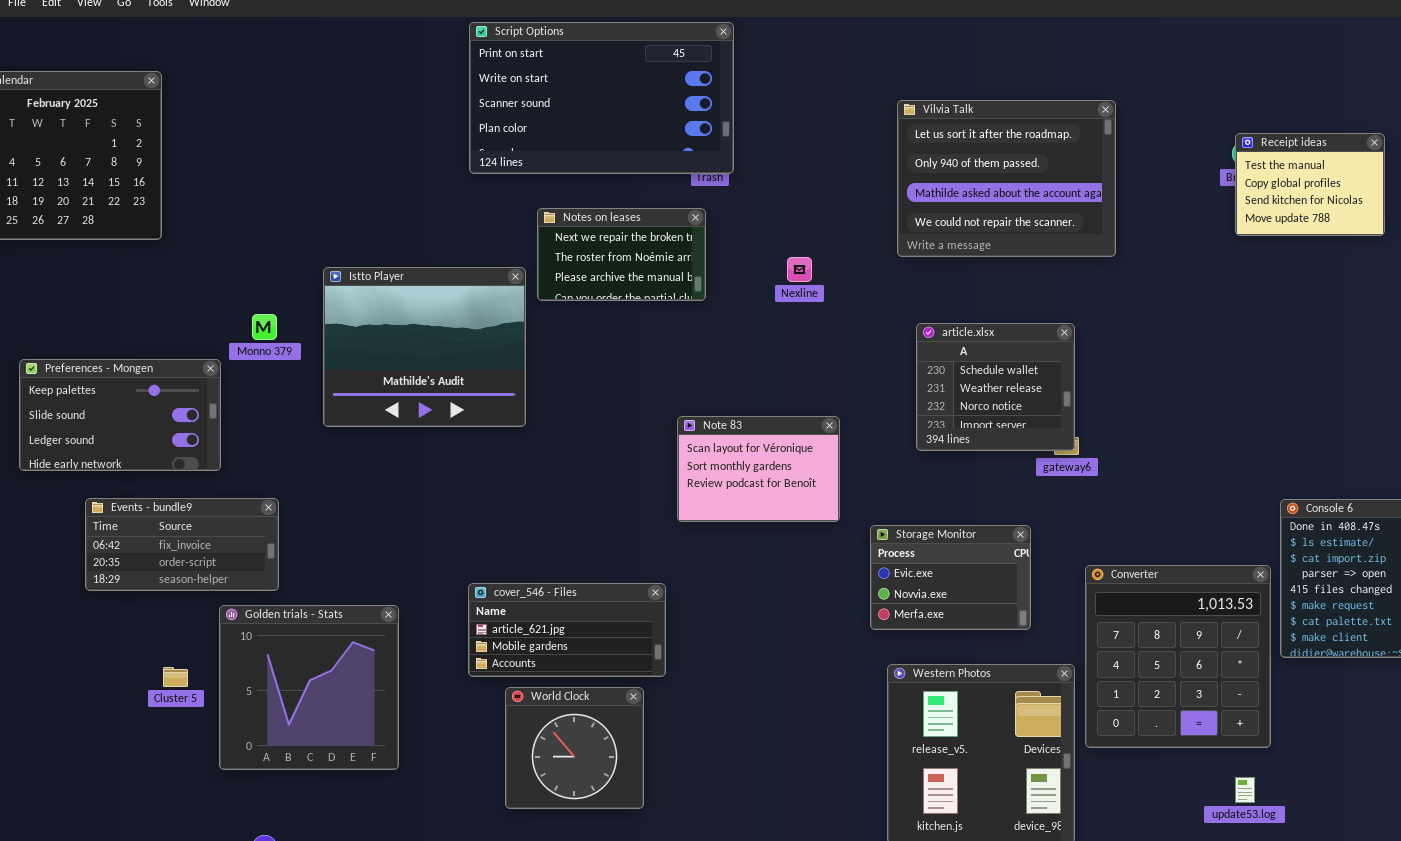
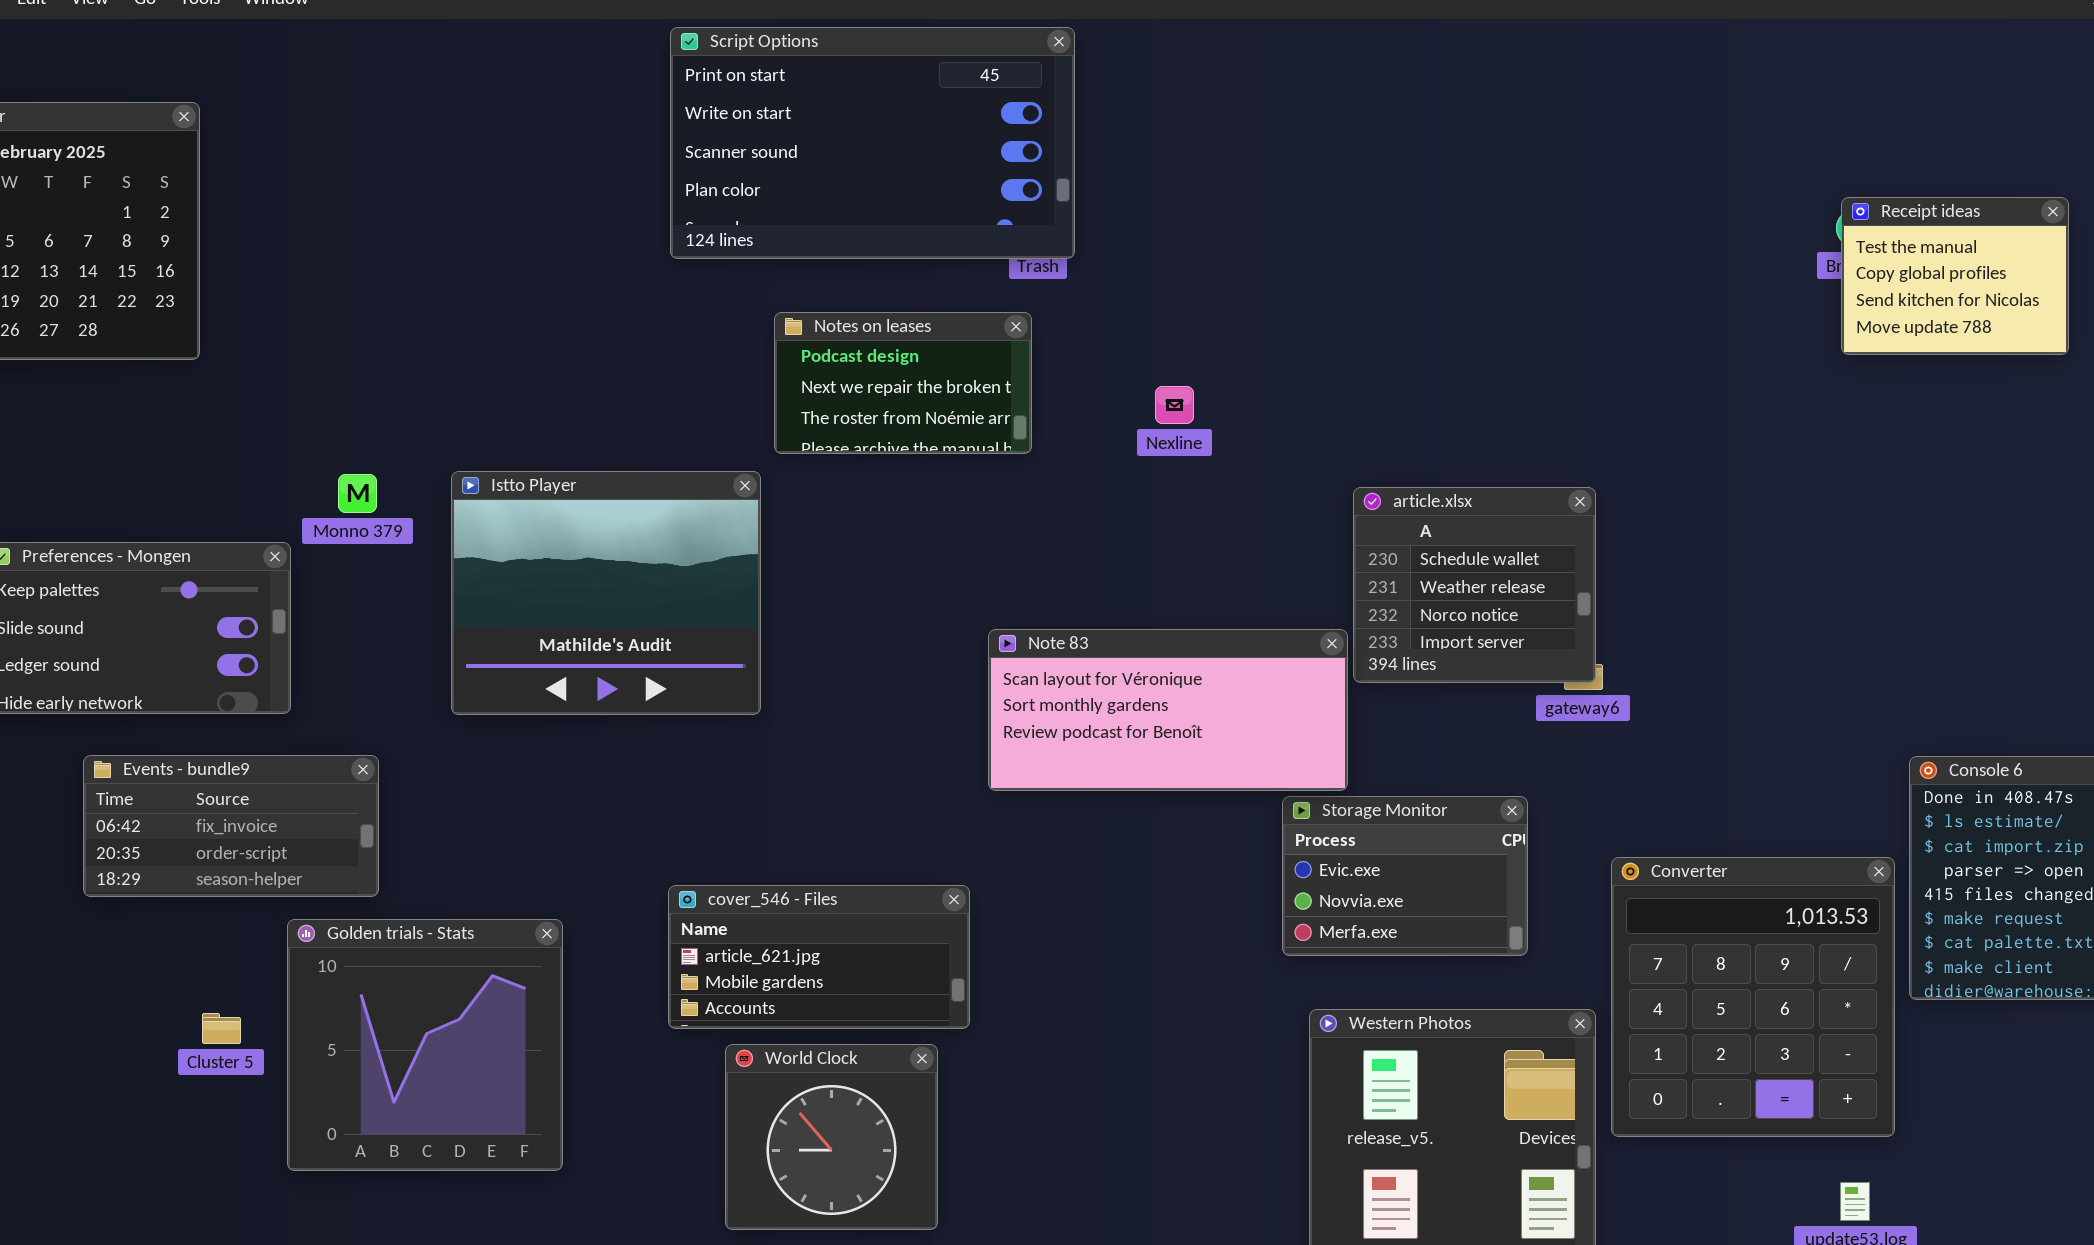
Vilvia Talk: [897,100,1116,257] -> none, closed
Notes on leases: [537,208,706,301] -> [774,312,1032,454], scrolled up 1 row
Istto Player: [323,267,526,427] -> [451,471,761,715], moved
Note 83: [677,416,840,522] -> [988,629,1348,791], resized

